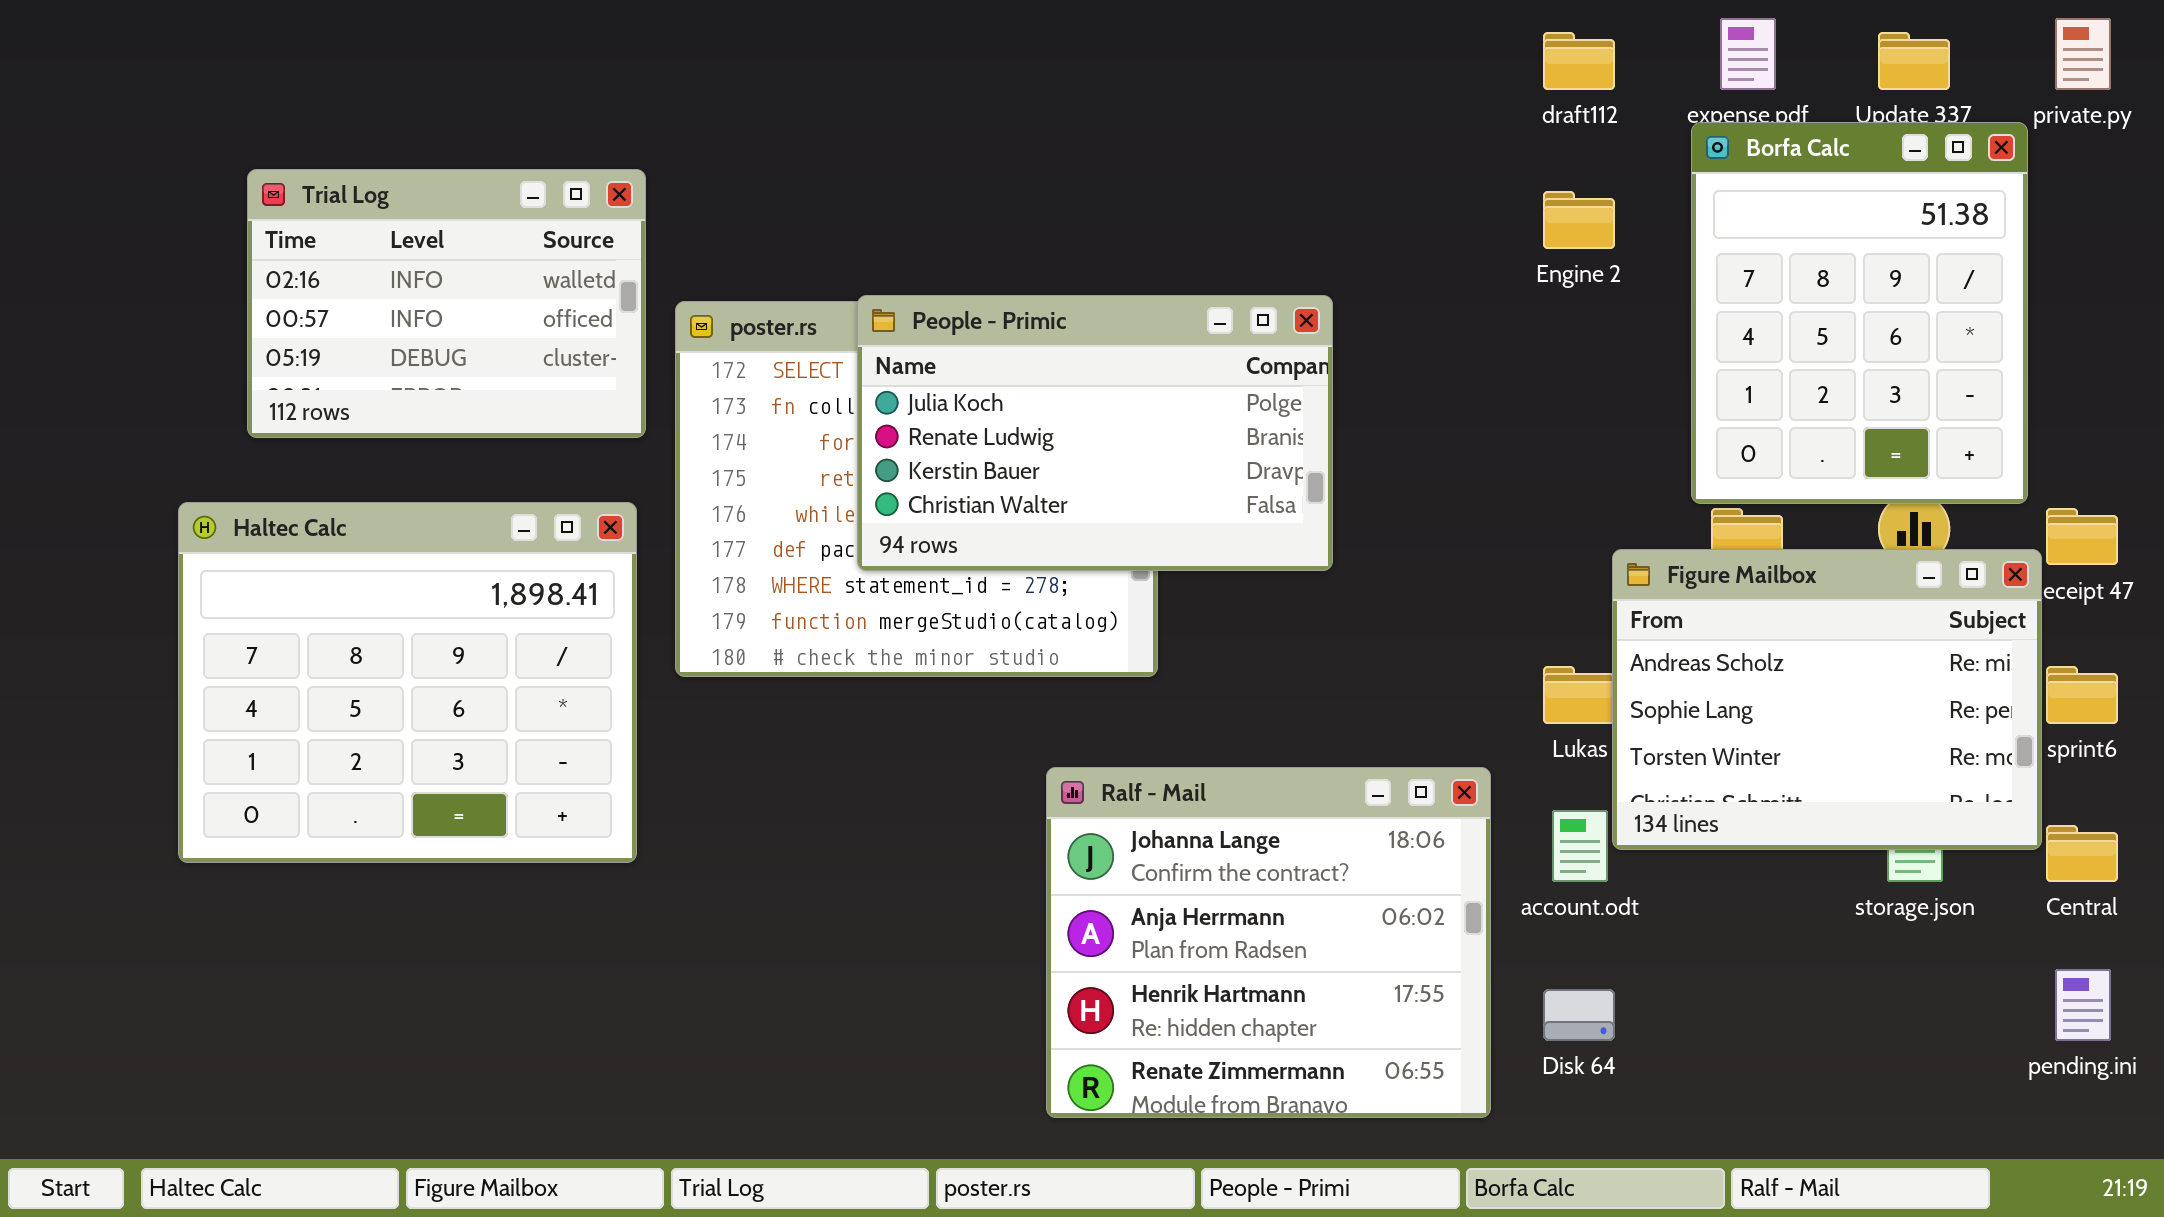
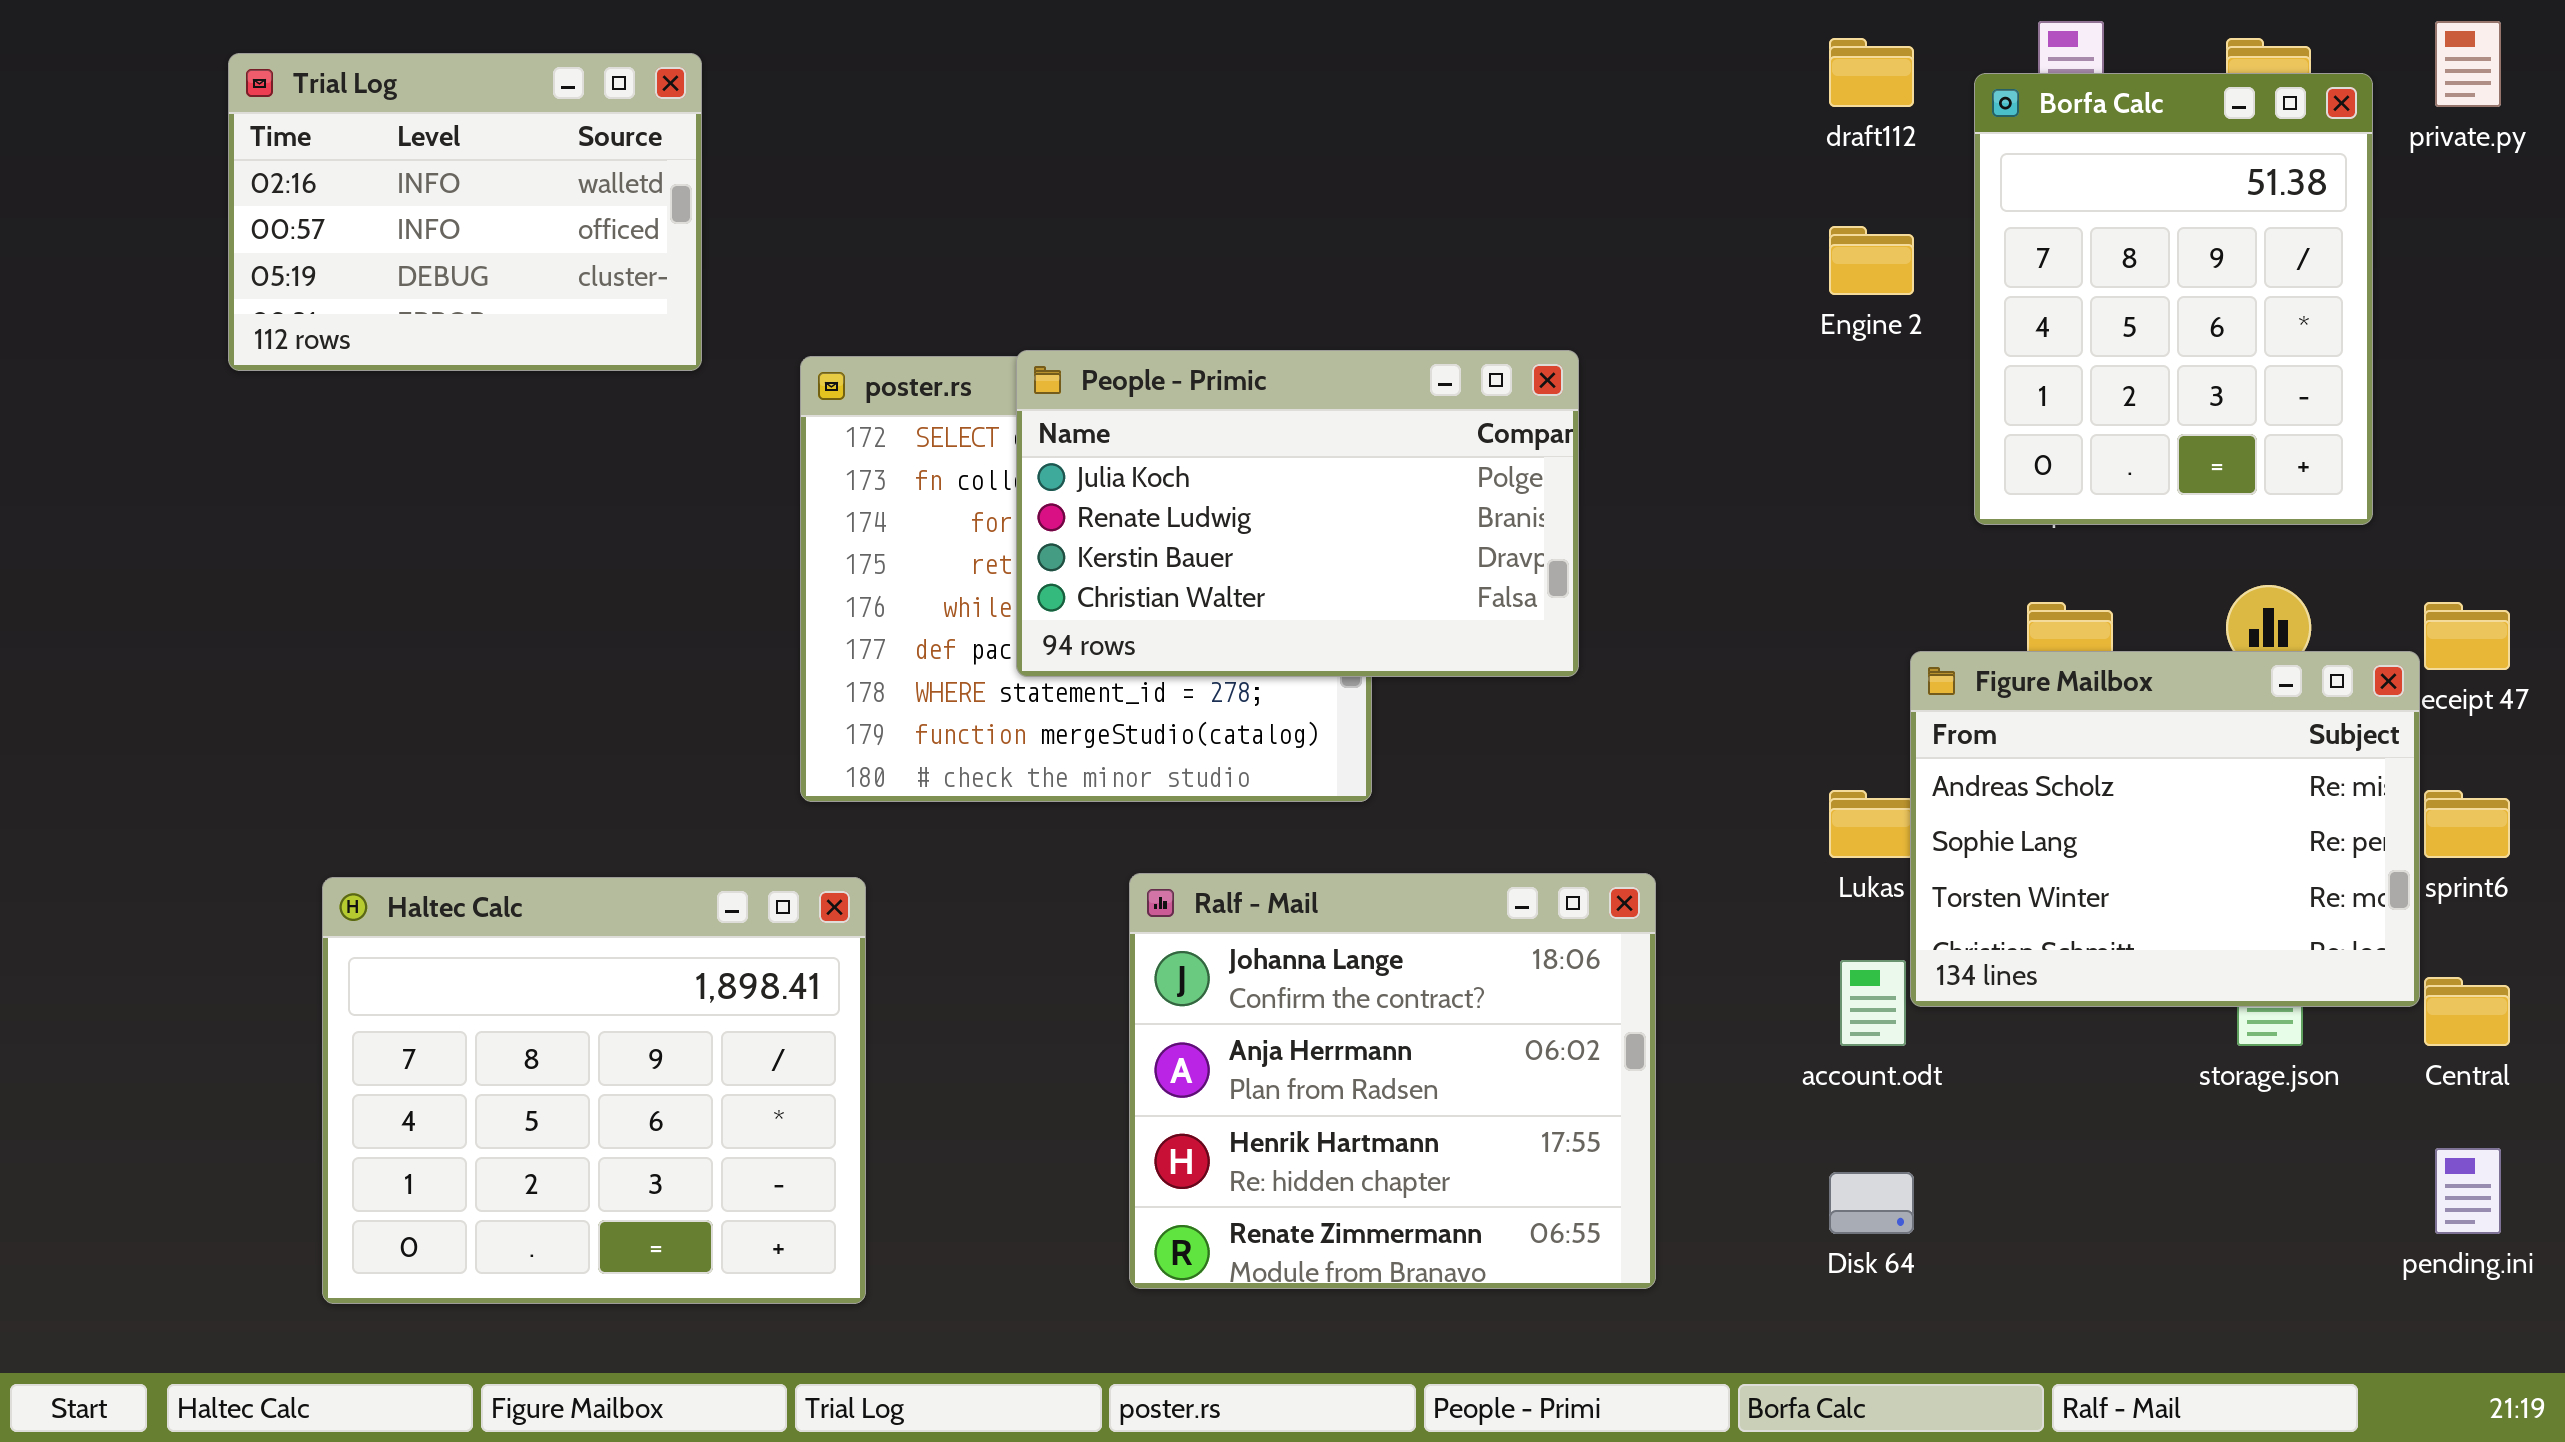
Borfa Calc: [1691,122,2028,504] -> [1974,73,2373,525], moved
Trial Log: [247,169,646,438] -> [228,53,702,371], moved
Haltec Calc: [178,502,637,863] -> [322,877,866,1304], moved
Ralf - Mail: [1046,767,1491,1118] -> [1129,873,1656,1289], moved

